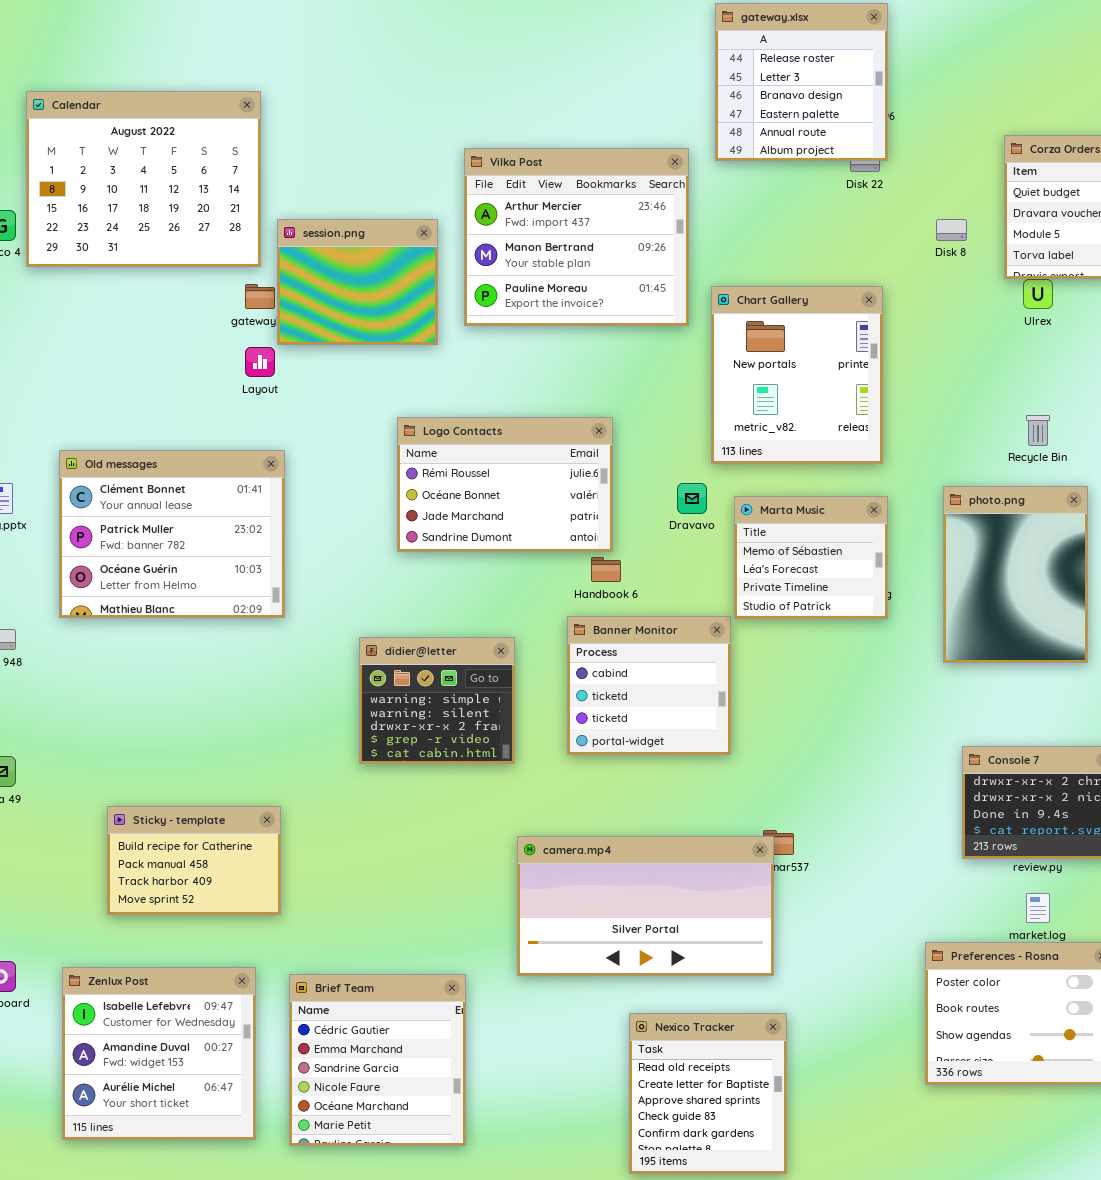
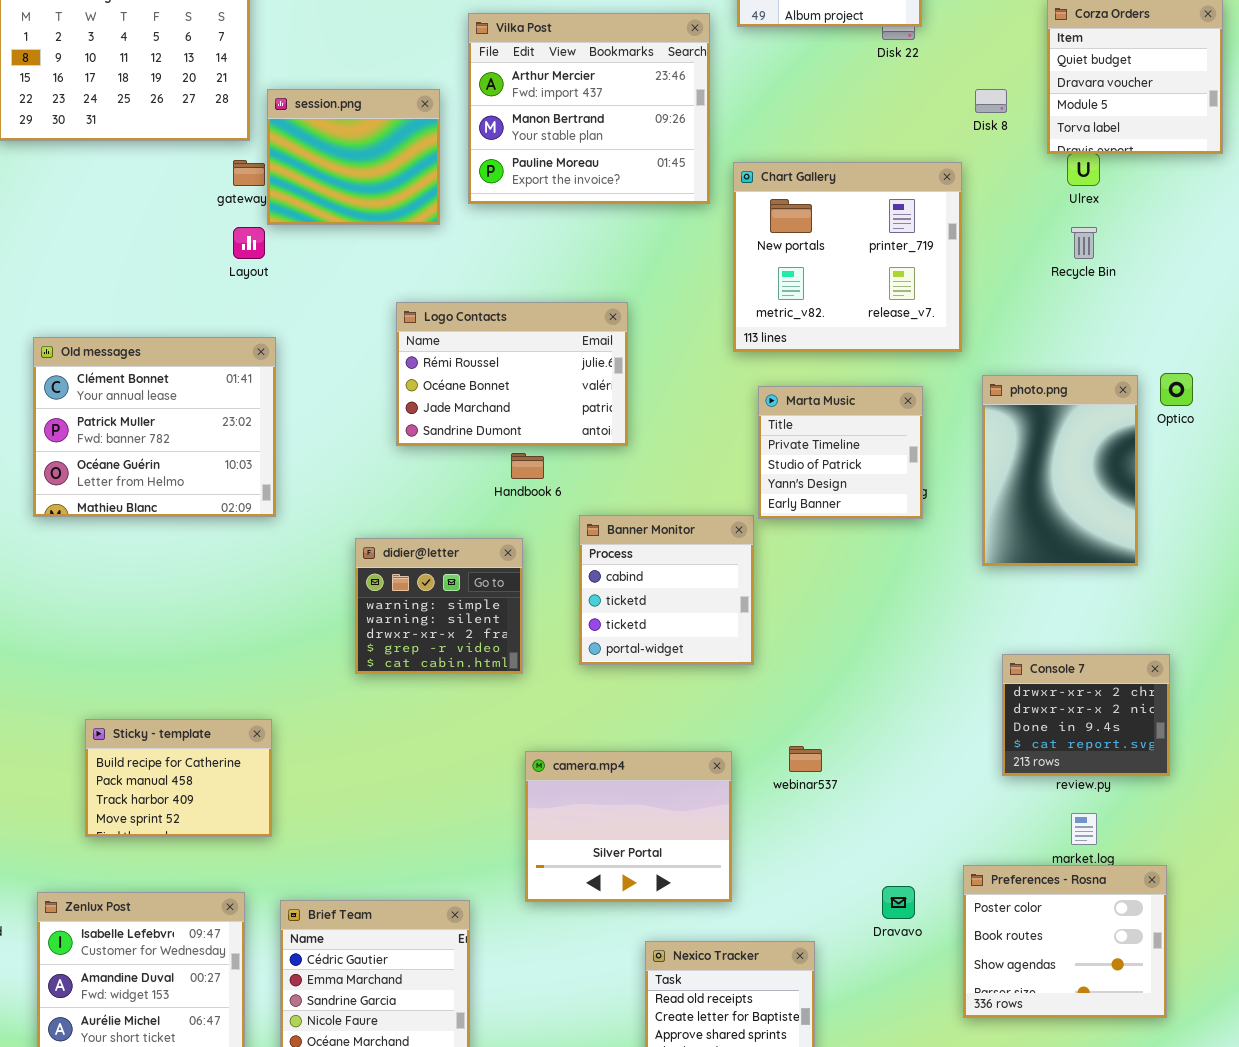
Chart Gallery: [711,286,883,464] -> [733,162,962,352], resized
Recycle Bin: [1026,415,1050,446] -> [1071,227,1097,259], moved
Dravavo: [677,483,707,514] -> [882,886,915,919], moved
Marta Music: [734,496,888,619] -> [758,386,923,519], scrolled down 2 rows
Handbook 6: [591,557,621,582] -> [511,453,544,479], moved
camera.mp4: [517,836,774,976] -> [525,751,732,902], resized

